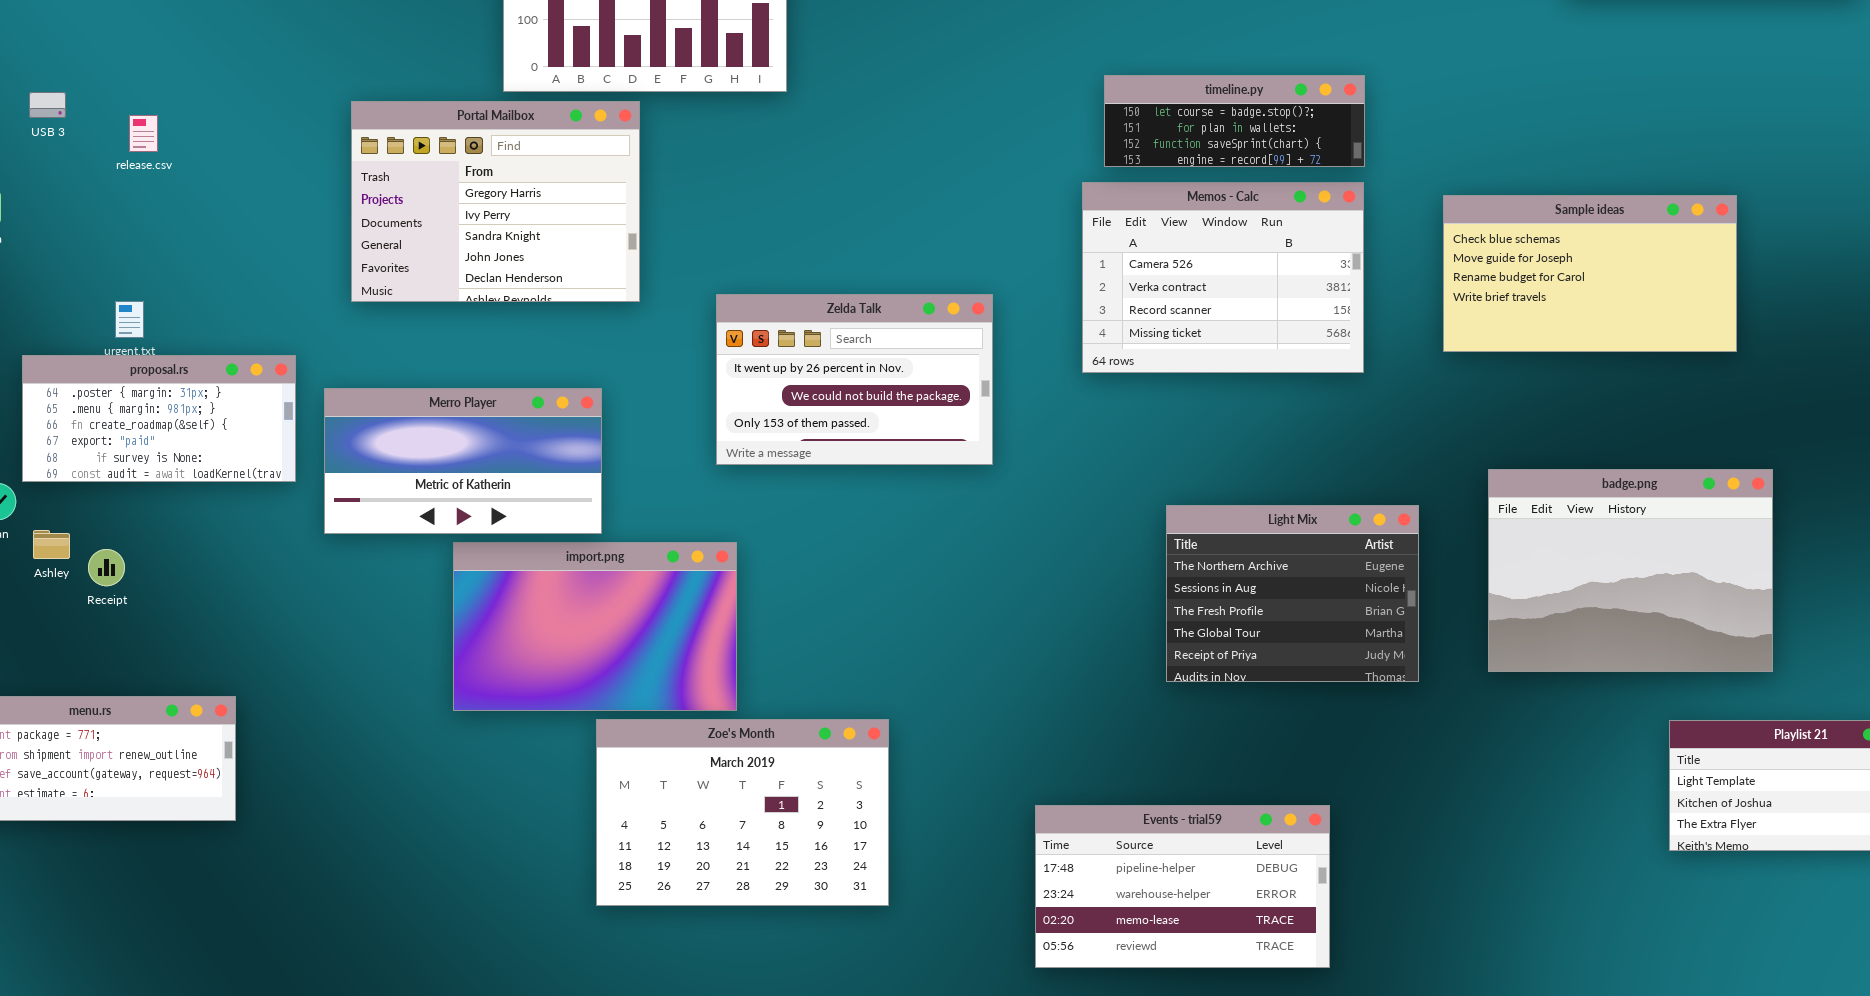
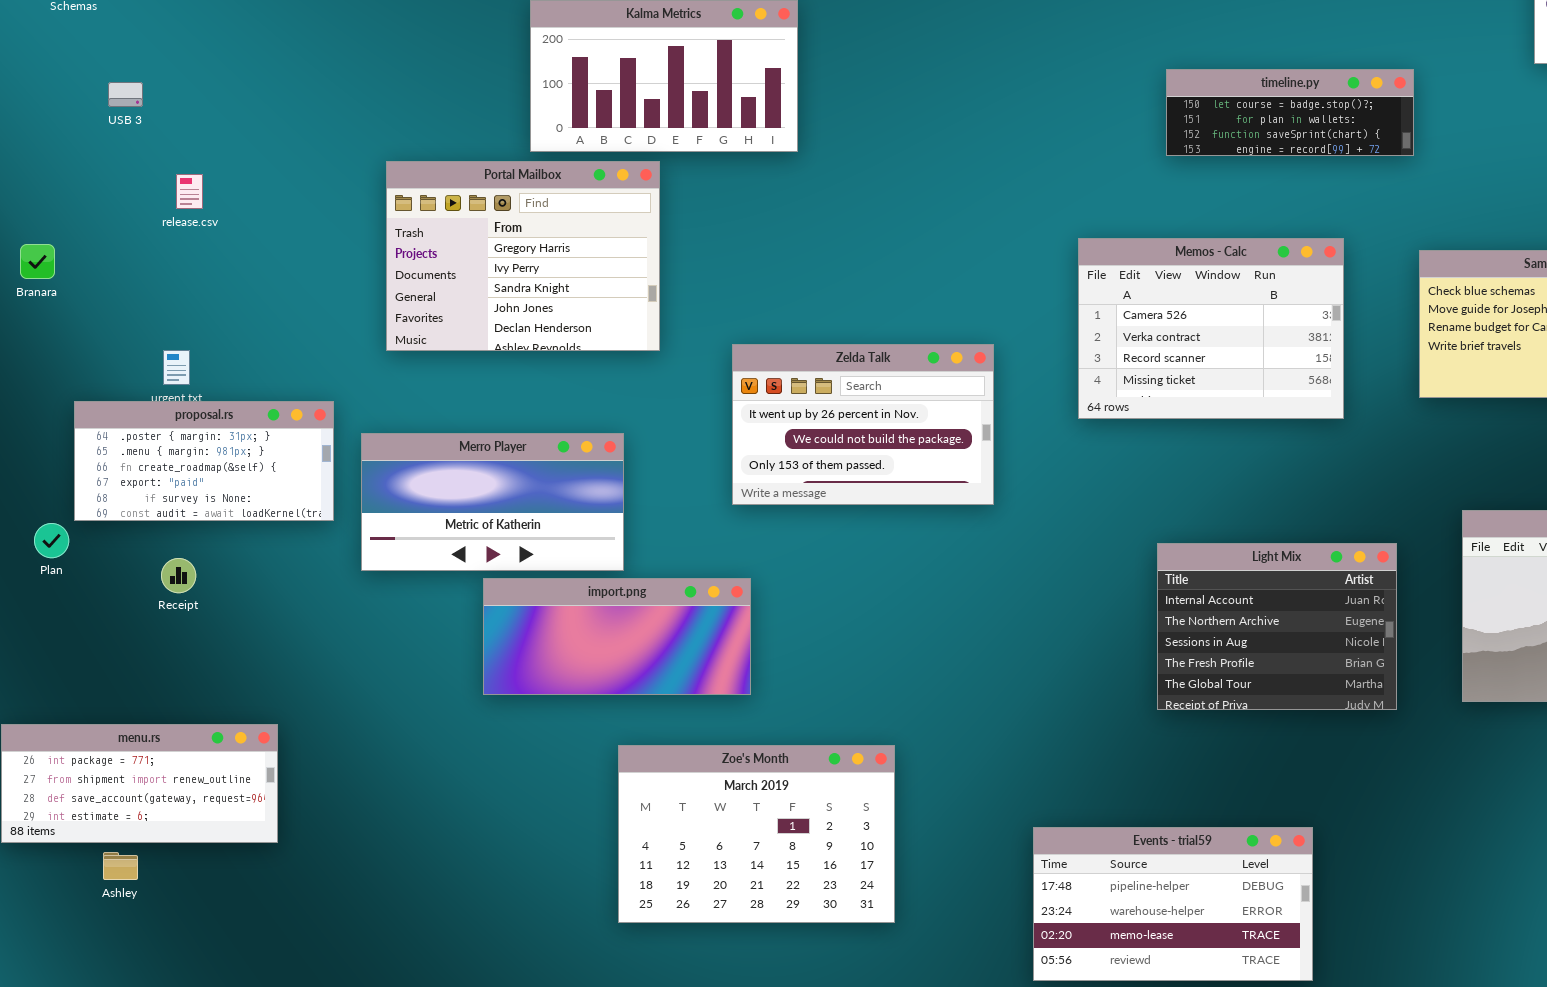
timeline.py: [1104,75,1365,167] -> [1166,69,1414,156], moved
USB 3: [29,92,66,118] -> [108,82,143,107], moved
Light Mix: [1166,505,1419,682] -> [1157,543,1397,710], scrolled up 1 row
Ashley: [33,530,70,559] -> [103,852,138,880], moved
import.png: [453,542,737,711] -> [483,578,751,695], resized
Receipt: [88,549,125,586] -> [161,558,196,593], moved

